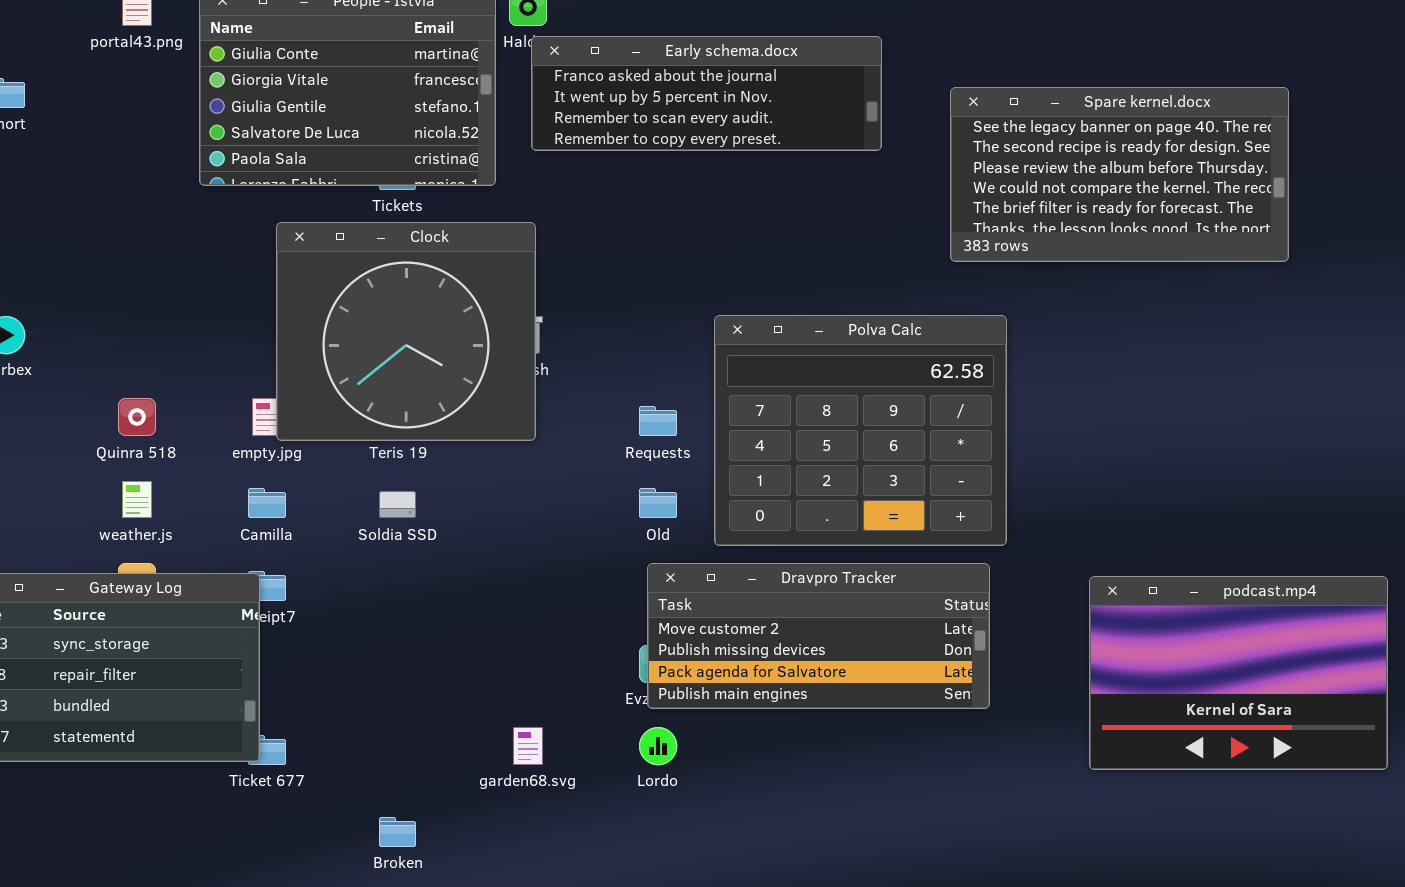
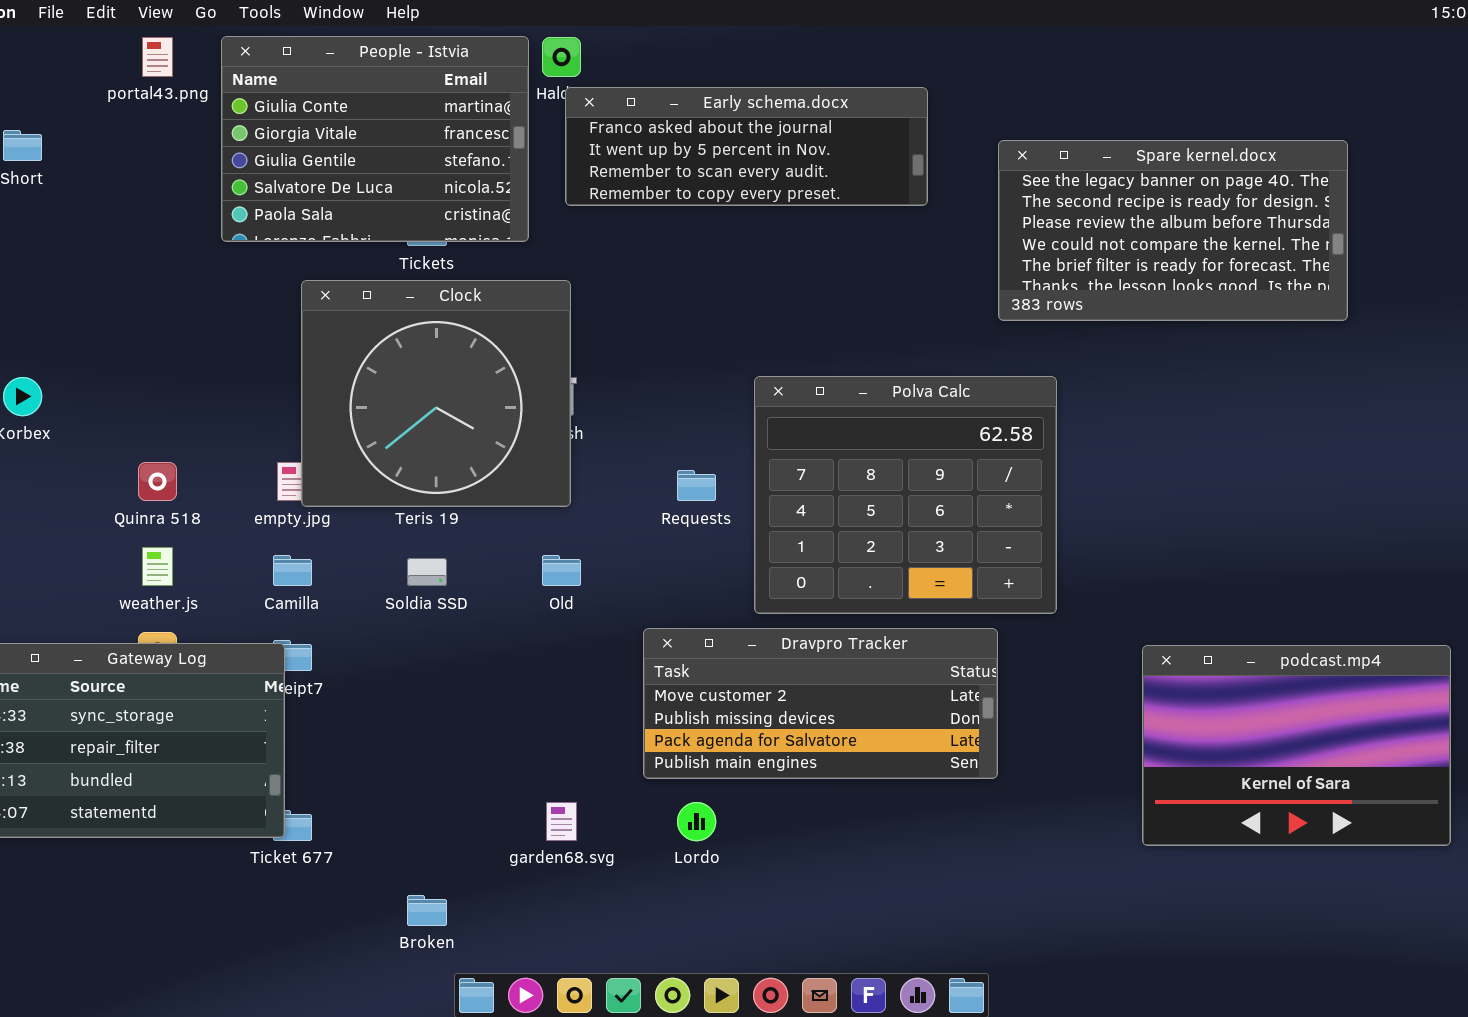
Old: [639,488,677,518] -> [542,555,581,586], moved
Dravpro Tracker: [647,563,990,709] -> [643,628,998,779], moved

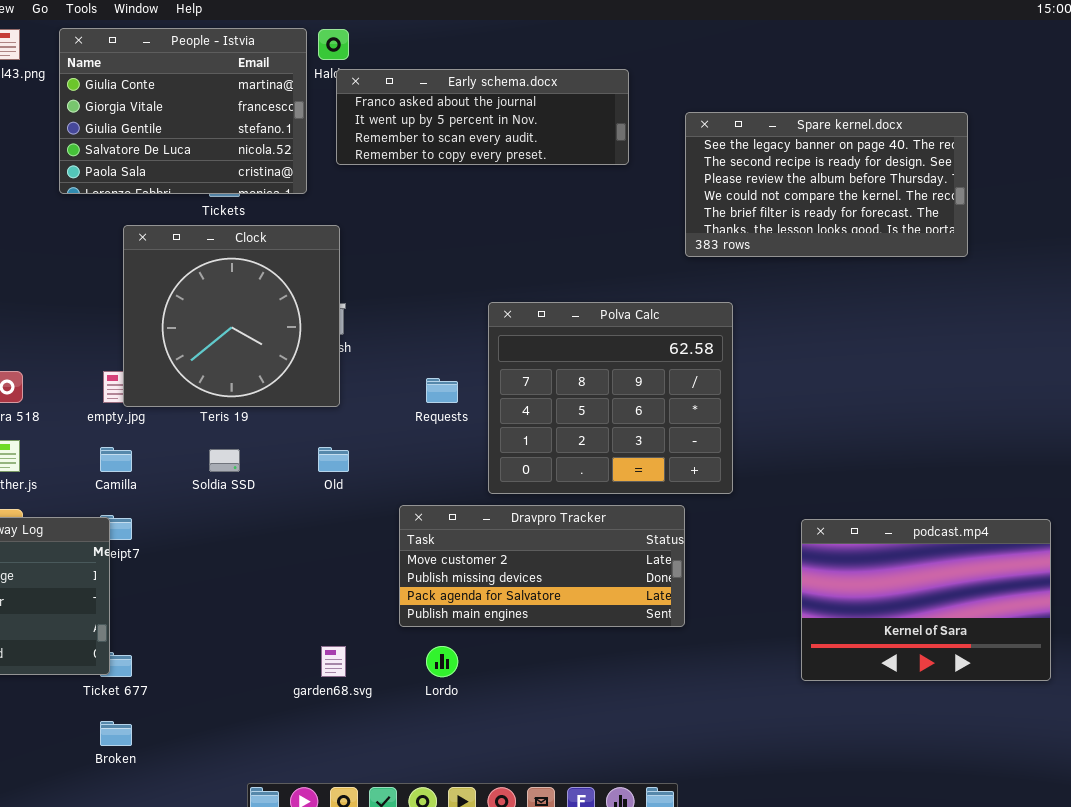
Broken: [407,895,447,926] -> [100,721,132,746], moved

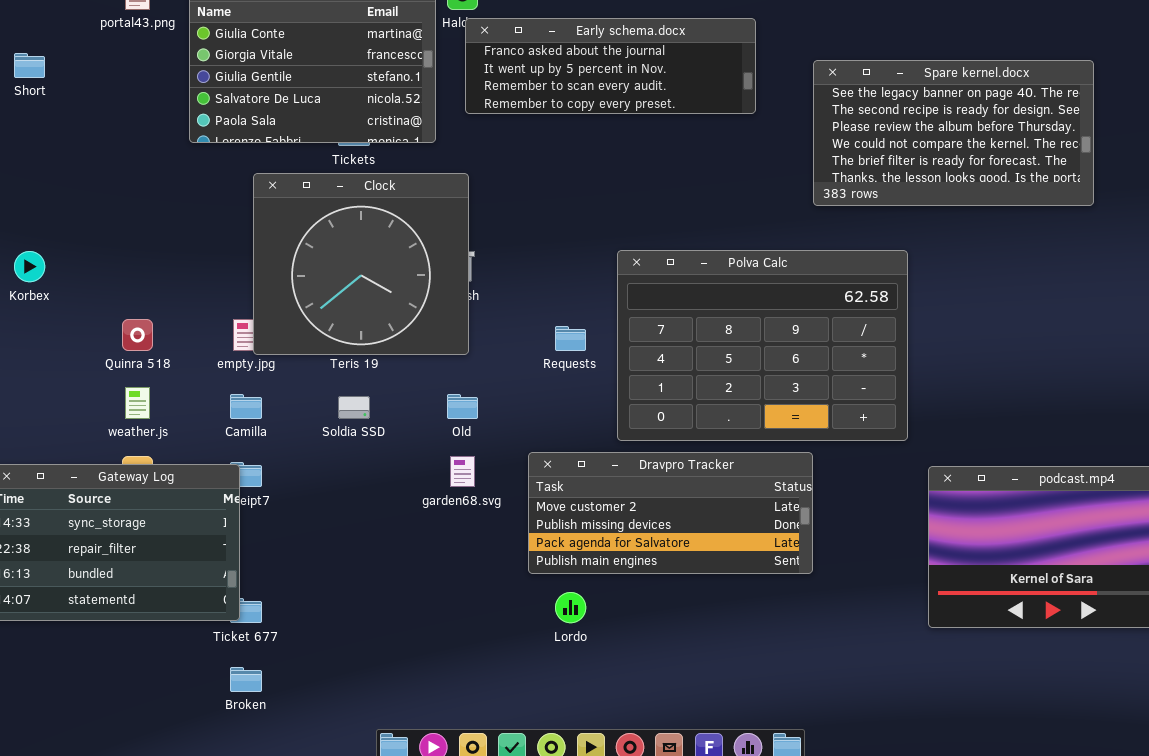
Polva Calc: [488,302,733,494] -> [617,250,908,441], resized
garden68.svg: [321,646,346,677] -> [450,456,475,487], moved

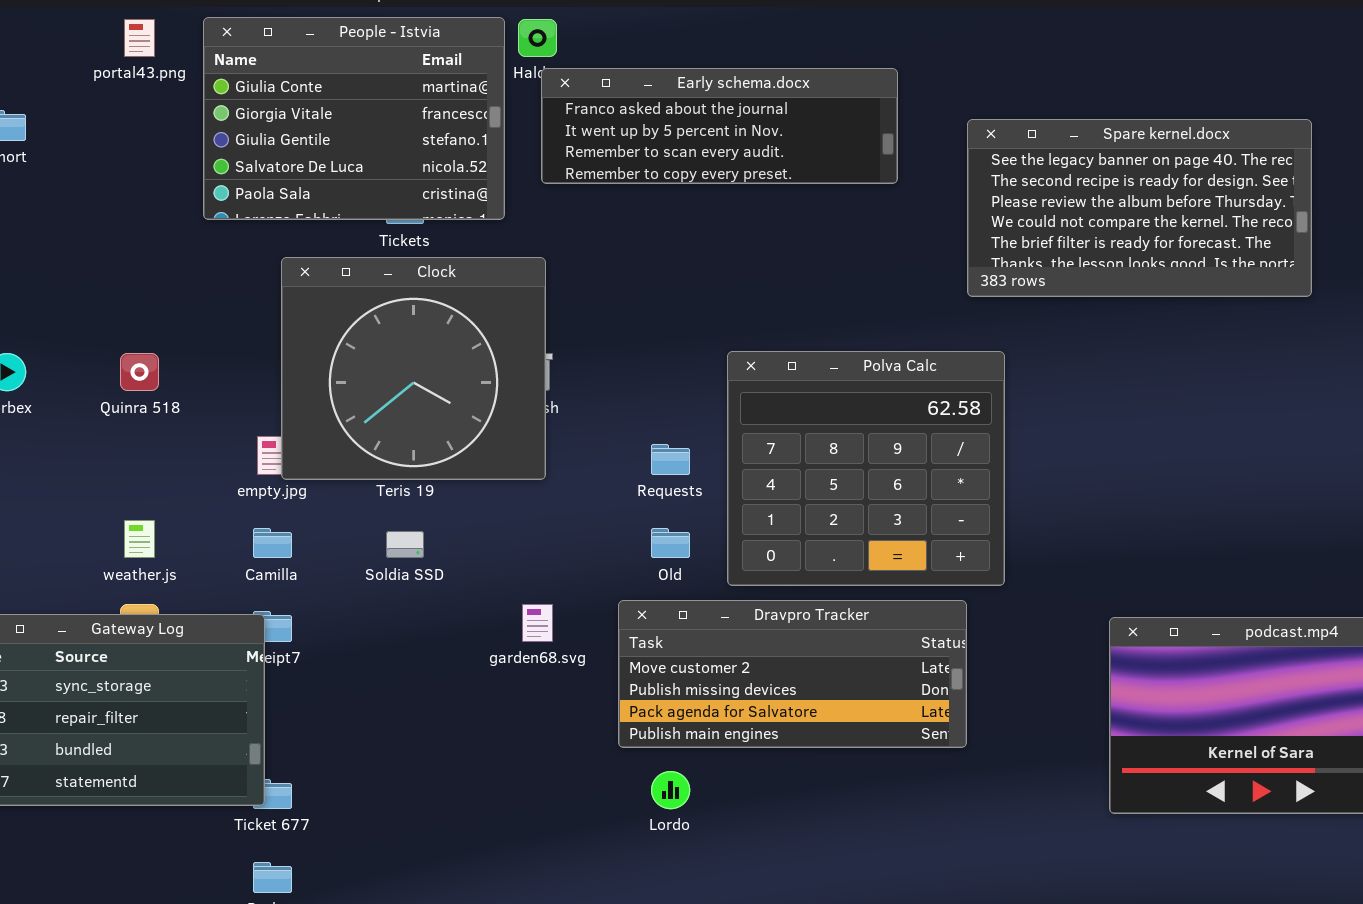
Polva Calc: [617,250,908,441] -> [727,351,1005,586], resized
Quinra 518: [122,319,153,351] -> [120,353,159,391], moved
Old: [447,394,478,419] -> [651,528,690,558], moved

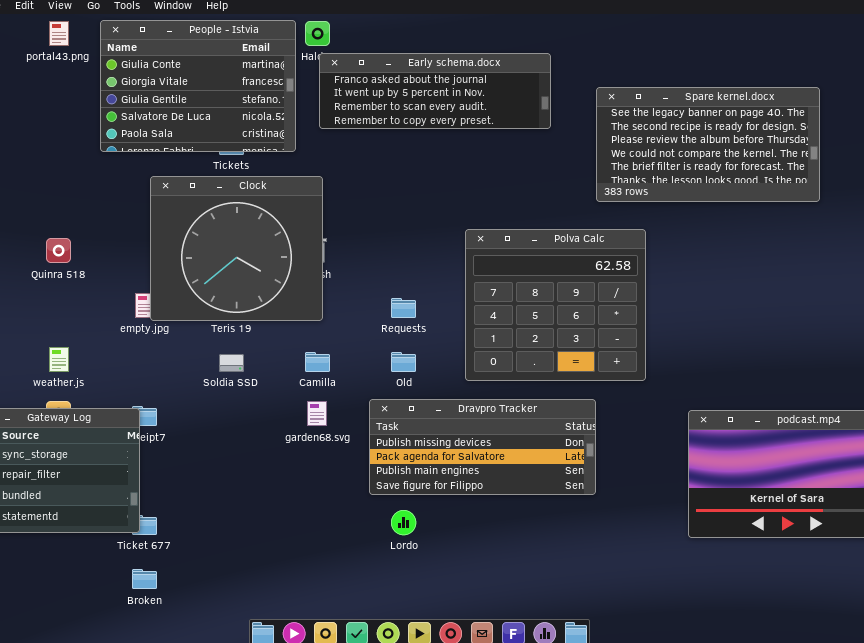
Polva Calc: [727,351,1005,586] -> [465,229,646,381], moved
Camilla: [253,528,292,558] -> [305,352,330,372], moved
Dravpro Tracker: [618,600,967,748] -> [369,399,596,495], scrolled down 1 row

